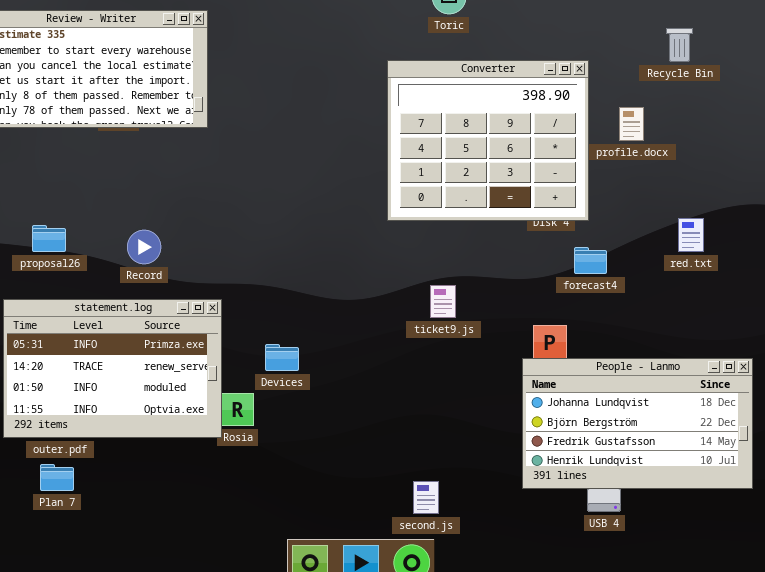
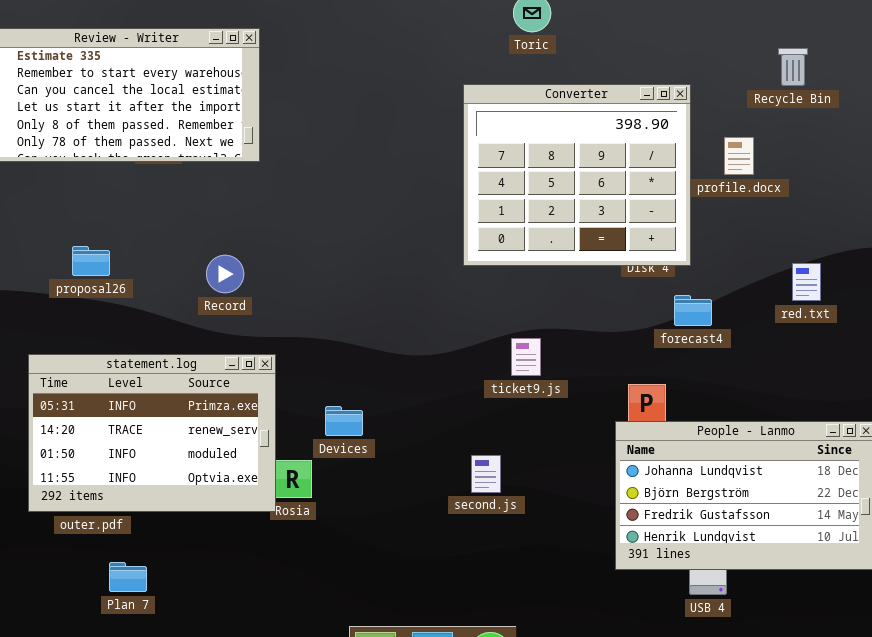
proposal26: [32,225,66,252] -> [72,246,110,276], moved
Record: [127,230,161,264] -> [206,255,244,293], moved
Plan 7: [40,464,74,491] -> [109,562,147,592], moved
second.js: [413,481,439,514] -> [471,455,501,493], moved

